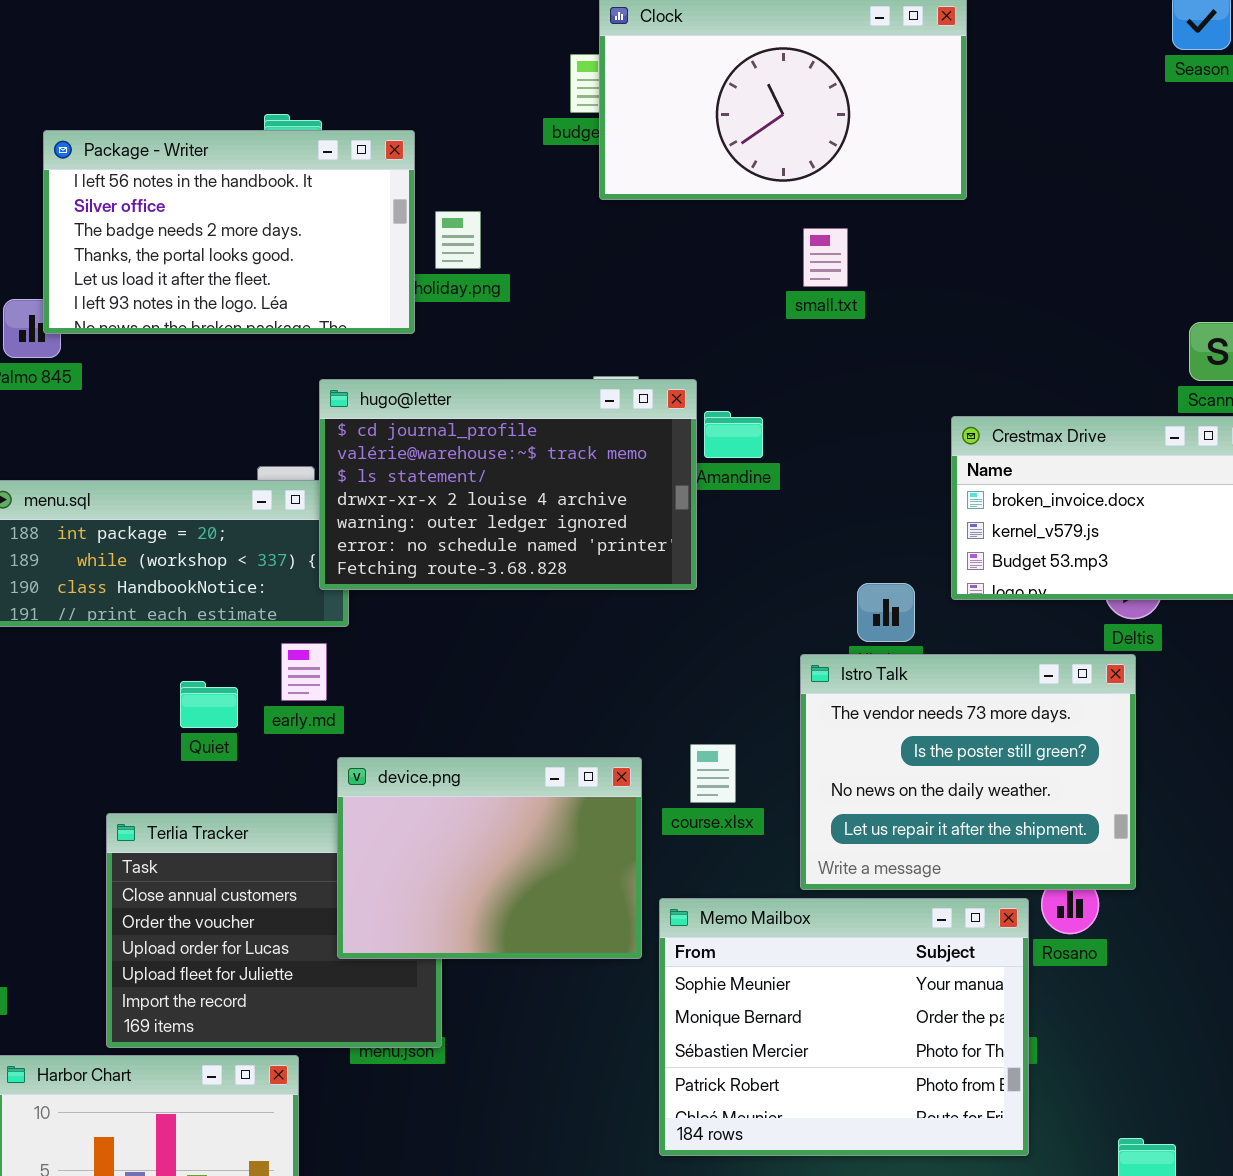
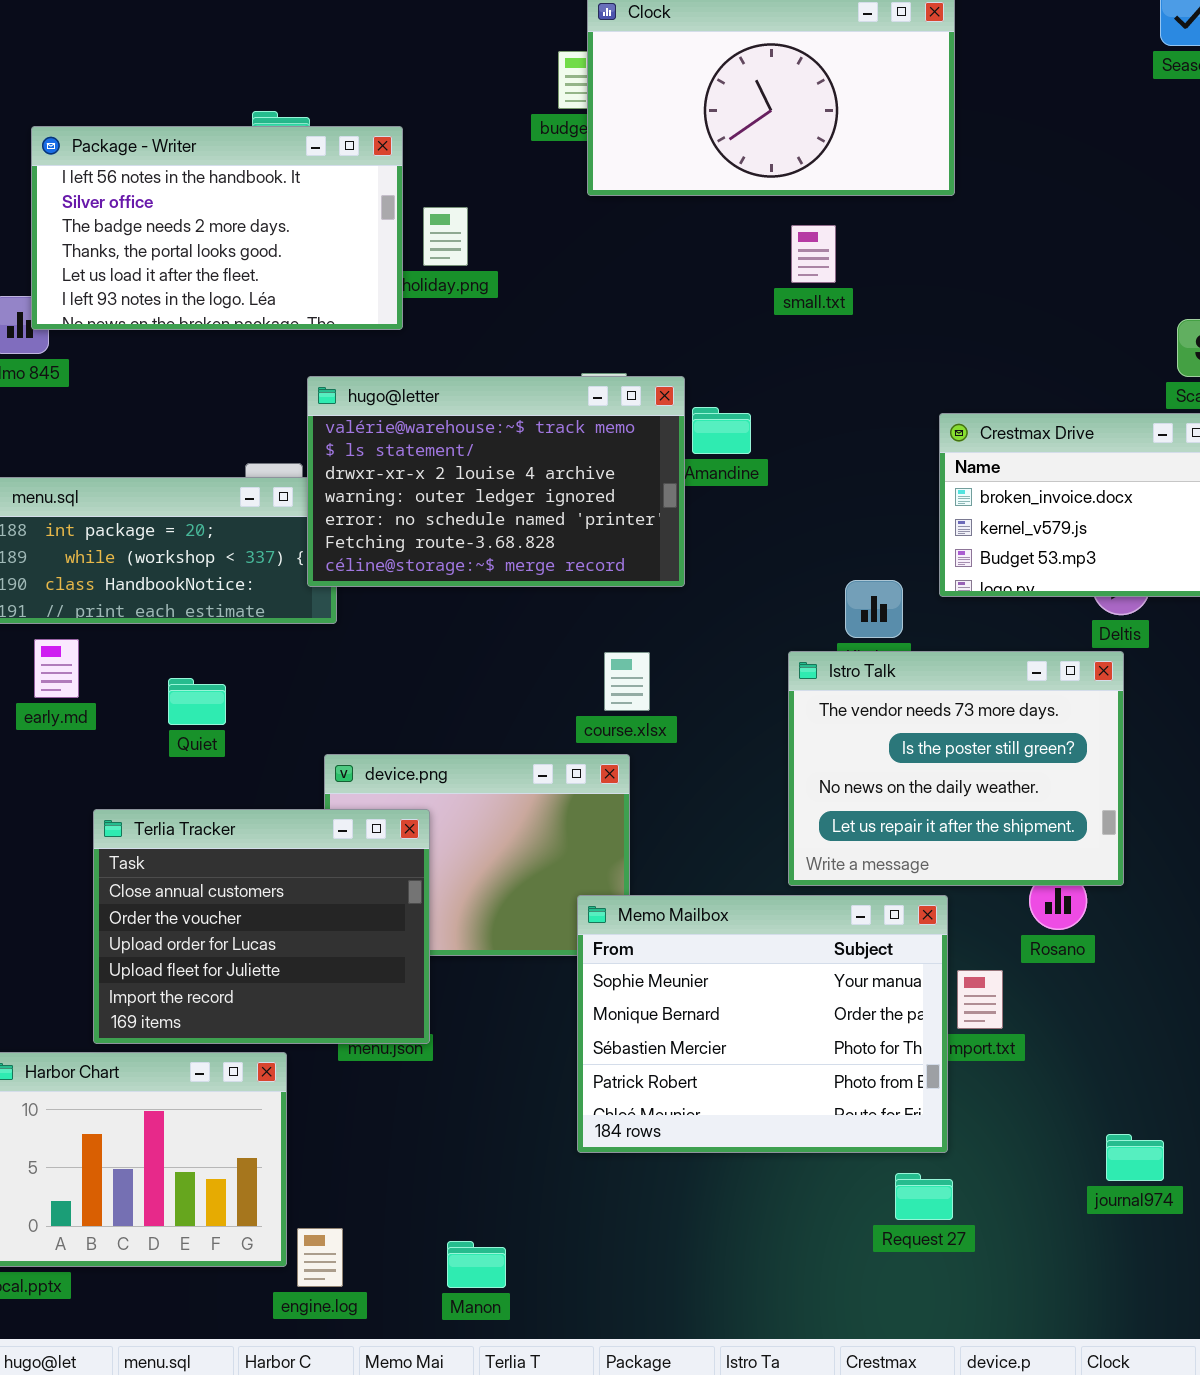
hugo@letter: [319,379,697,590] -> [307,376,685,587], scrolled down 1 row
early.md: [281,643,327,701] -> [34,639,79,698], moved
course.xlsx: [690,744,736,803] -> [604,652,650,711], moved
Terlia Tracker: [106,813,442,1048] -> [93,809,430,1044], raised
Memo Mailbox: [659,898,1029,1156] -> [577,895,948,1153], moved

